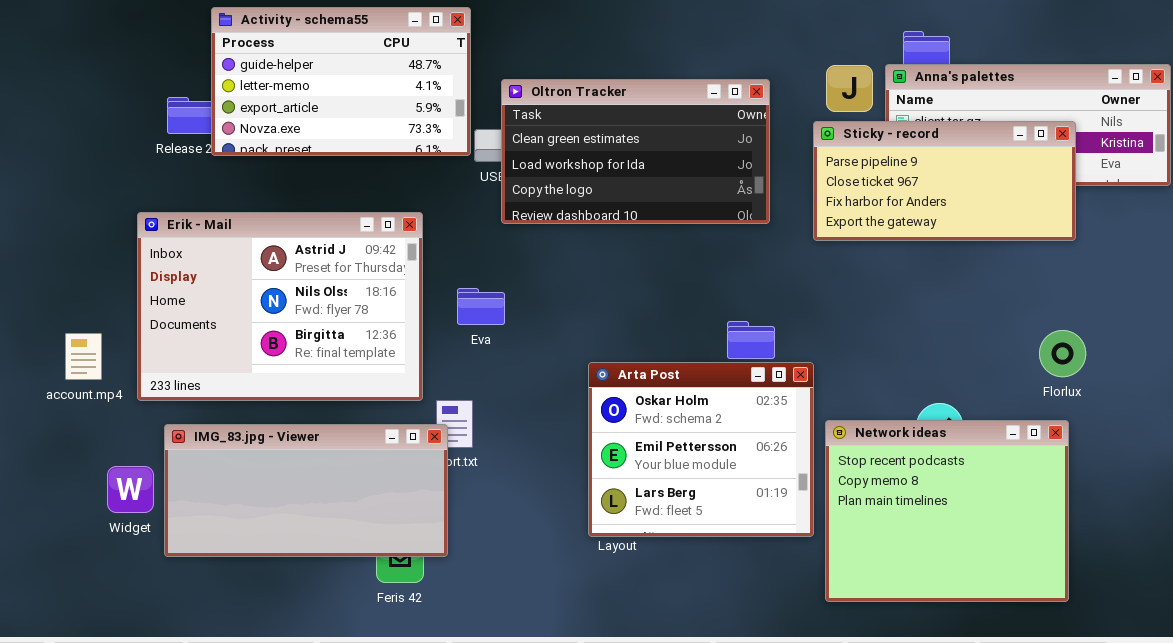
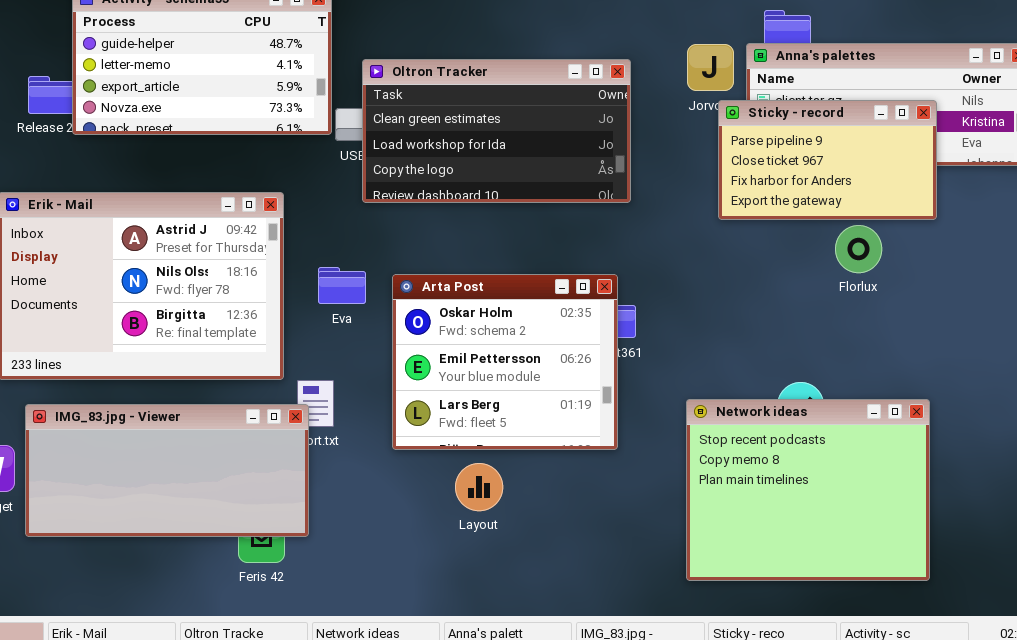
Sticky - record: [813,121,1076,241] -> [718,100,937,220], resized
Florlux: [1039,330,1086,377] -> [835,225,882,273], moved
Arta Post: [588,362,814,537] -> [392,274,618,450], moved

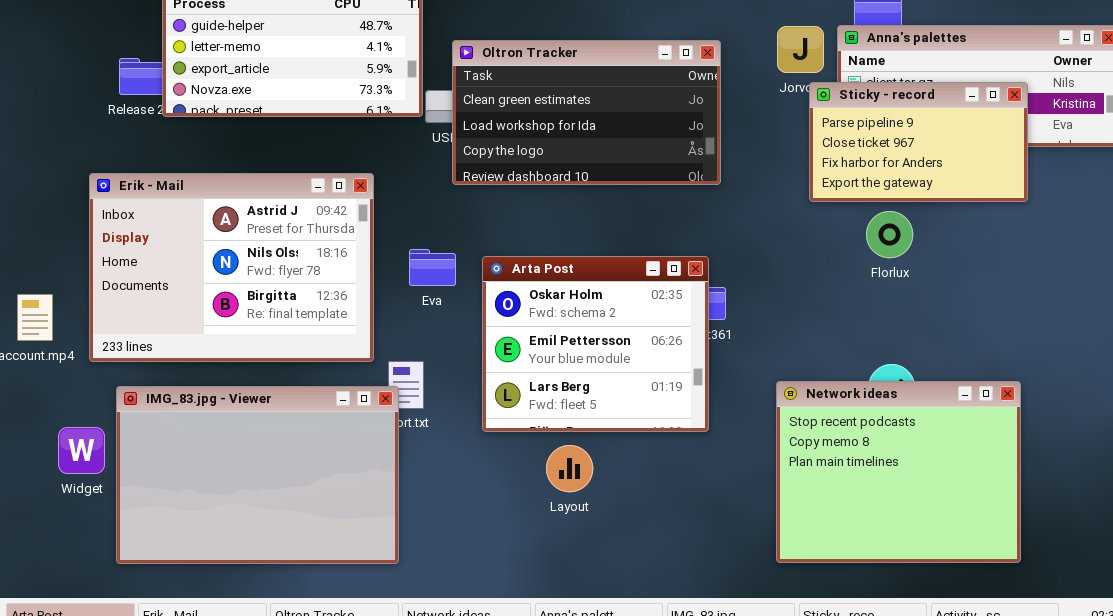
Florlux: [835,225,882,273] -> [866,211,913,258], moved
IMG_83.jpg - Viewer: [25,404,309,537] -> [116,386,399,564], resized

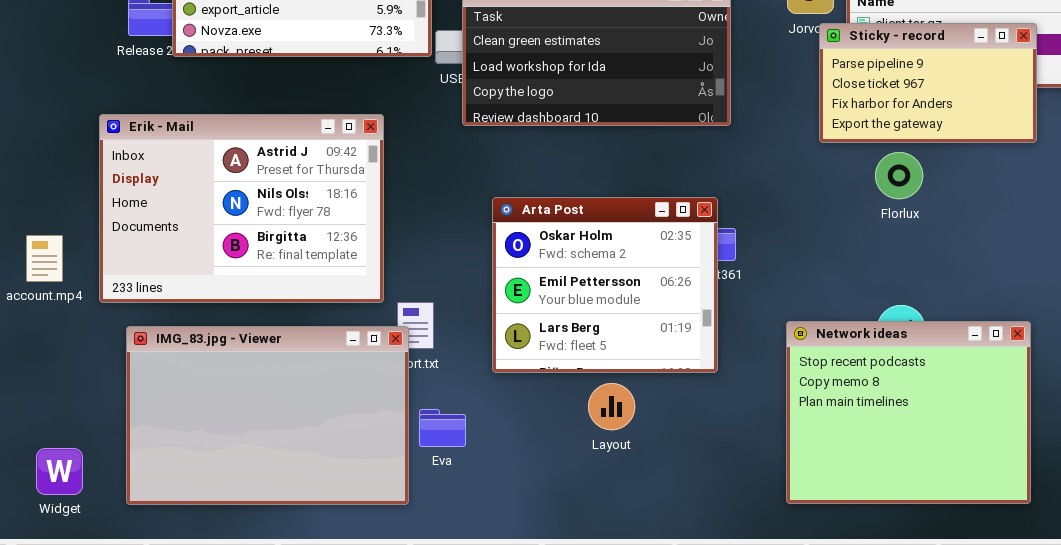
Eva: [409,249,456,286] -> [419,409,466,447], moved
Widget: [58,427,105,474] -> [36,448,83,495], moved
Layout: [546,445,593,492] -> [588,383,635,430], moved

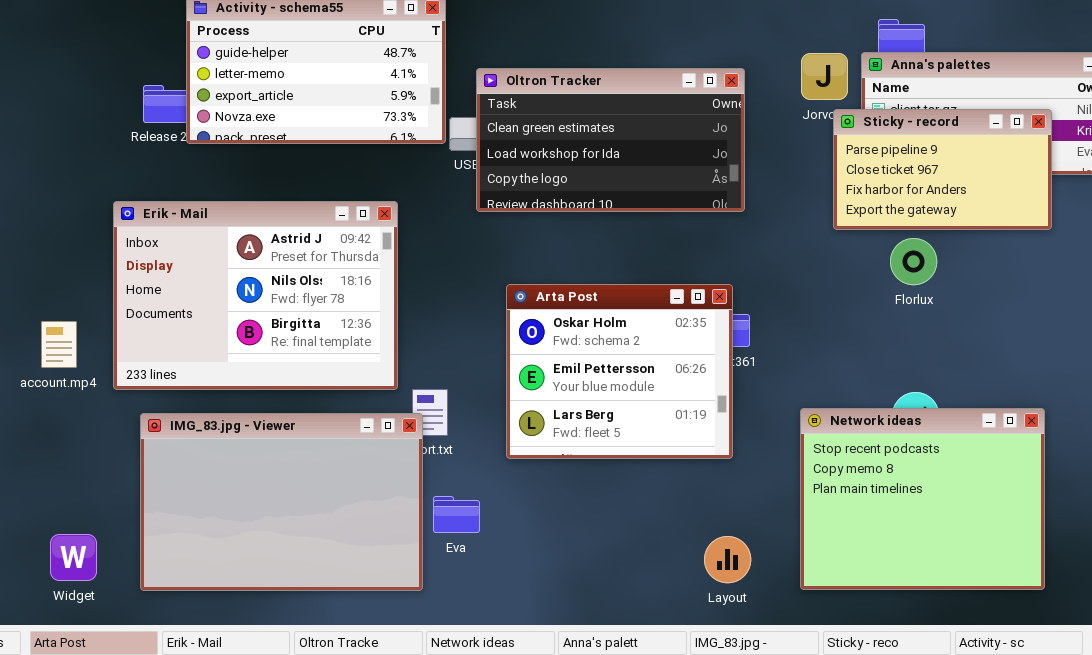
Layout: [588,383,635,430] -> [704,536,751,583], moved

